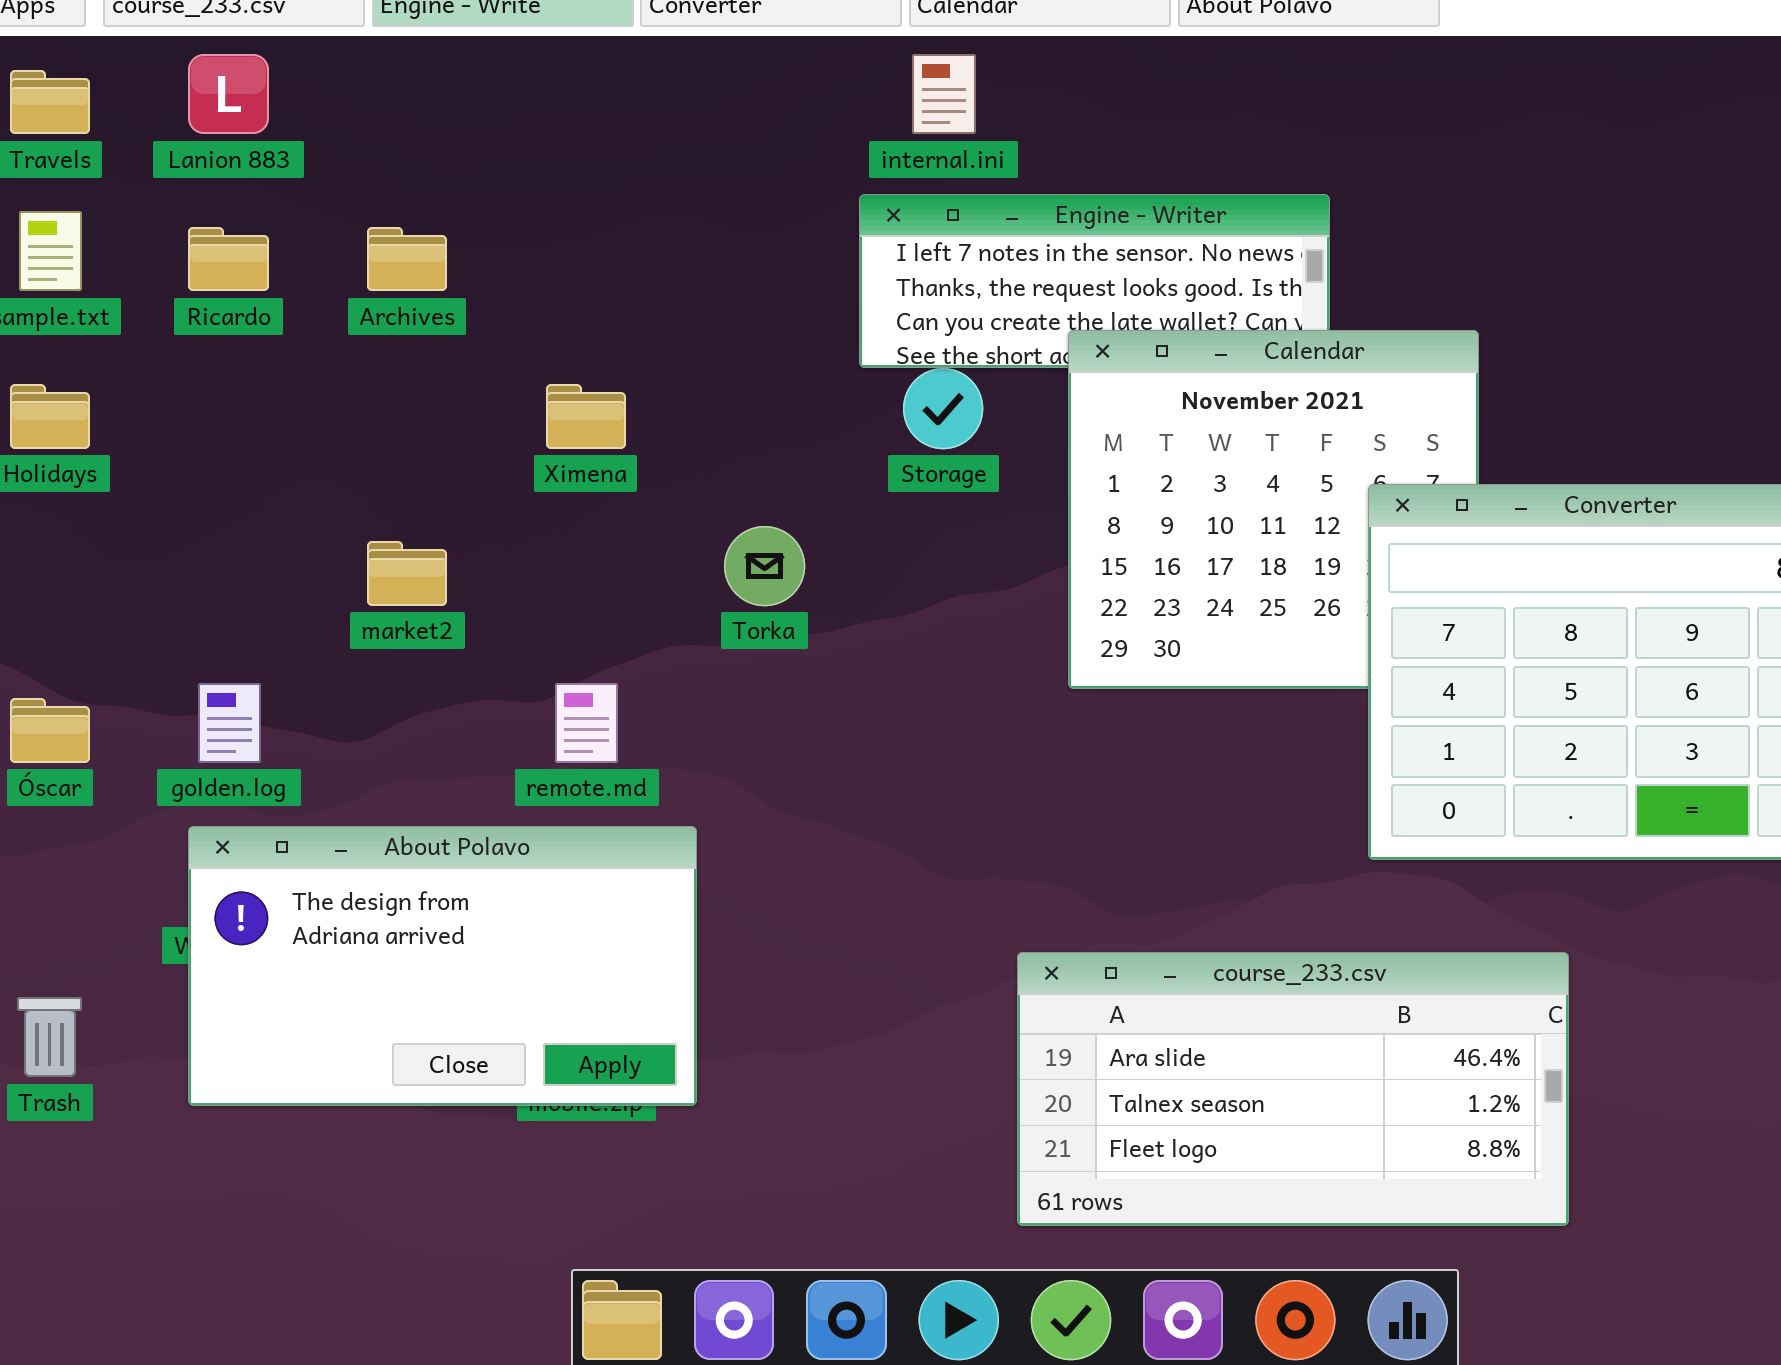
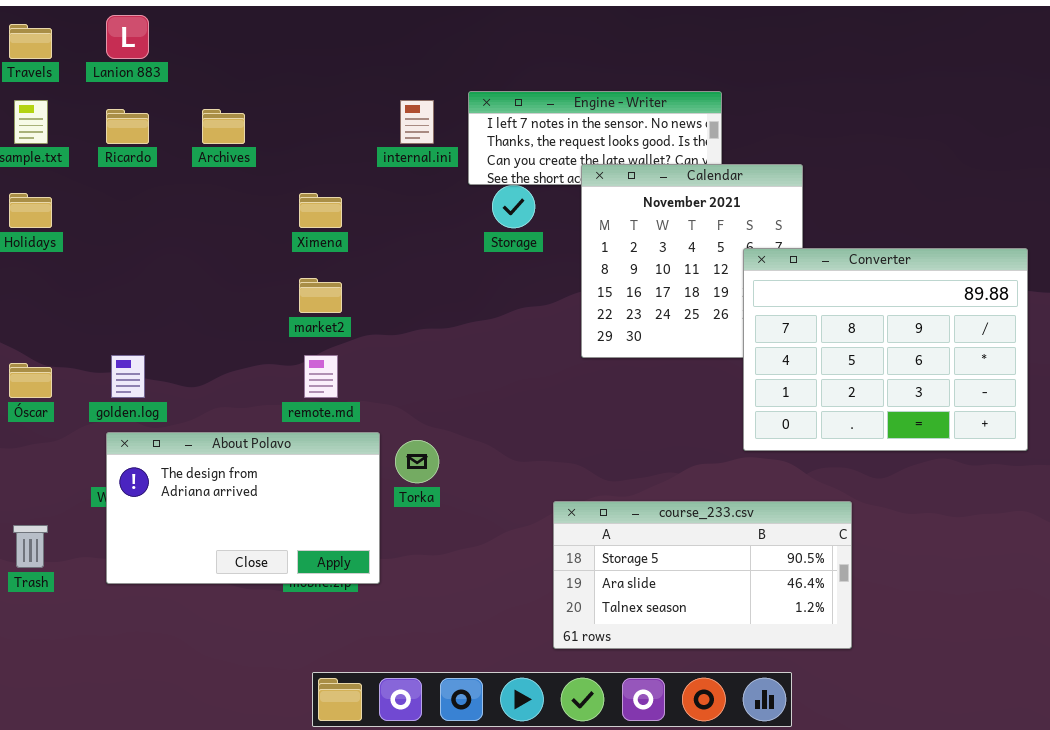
internal.ini: [912,54,976,134] -> [400,100,434,144], moved
Torka: [724,526,805,606] -> [395,440,439,483], moved
market2: [367,541,447,606] -> [299,278,342,313], moved
course_233.csv: [1017,952,1569,1226] -> [553,501,852,649], scrolled up 1 row

